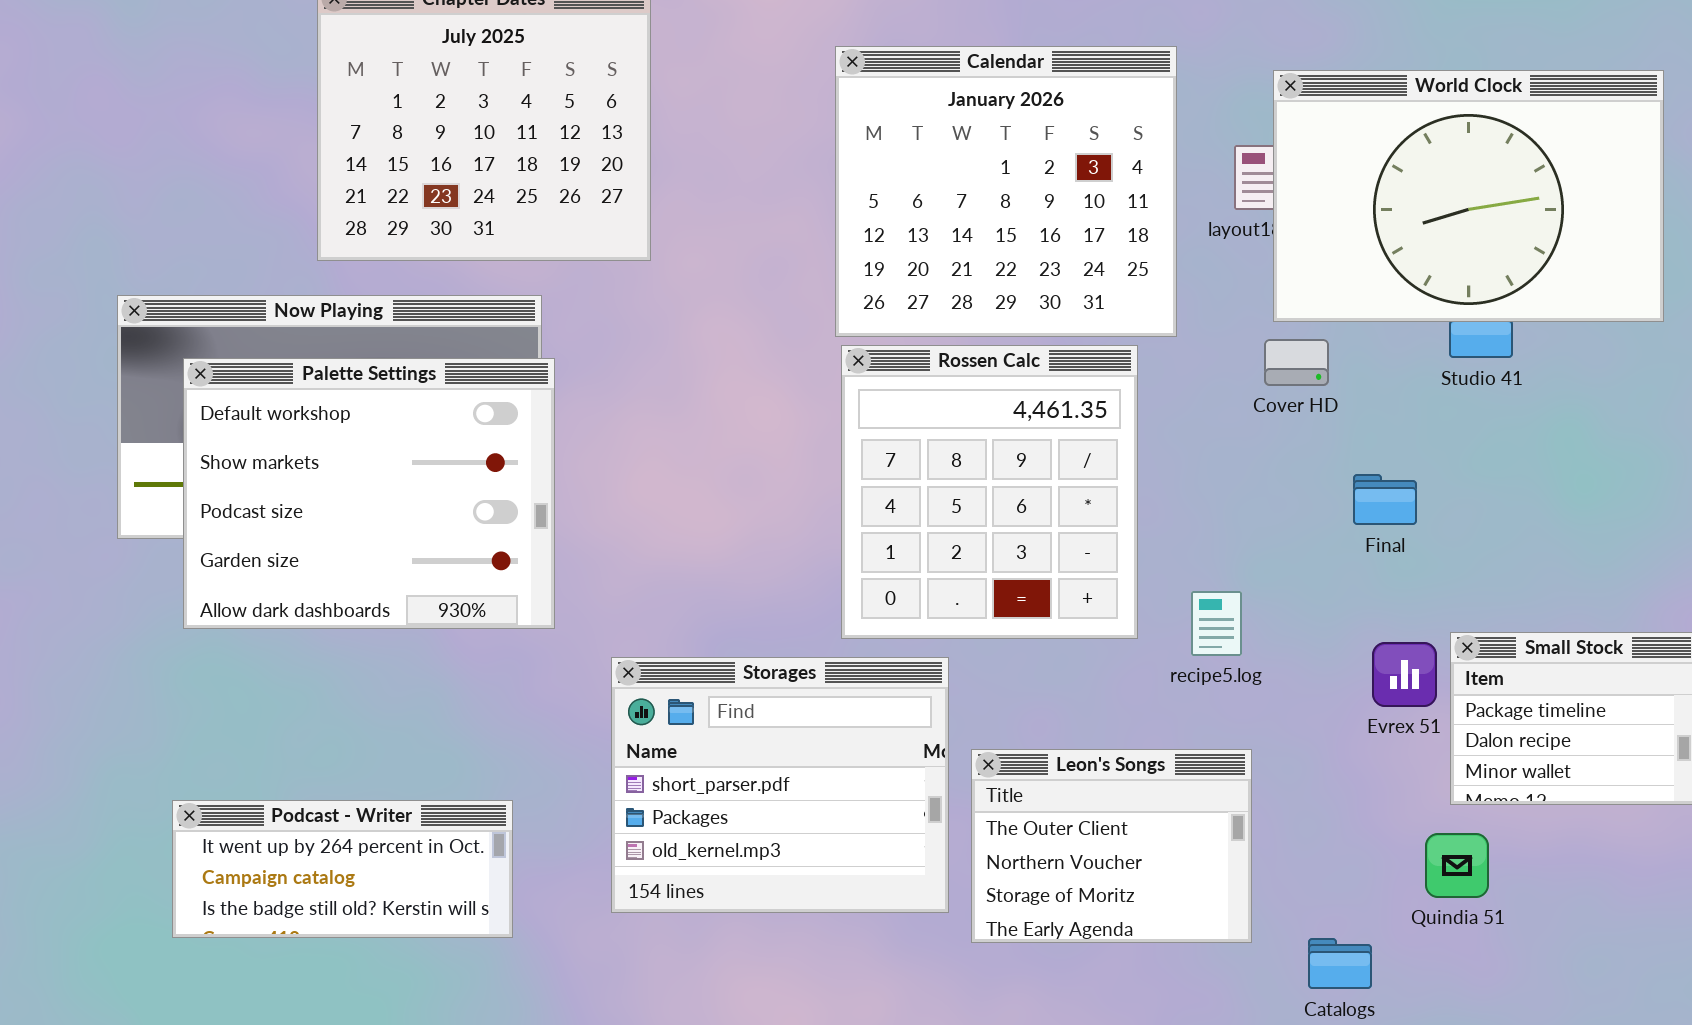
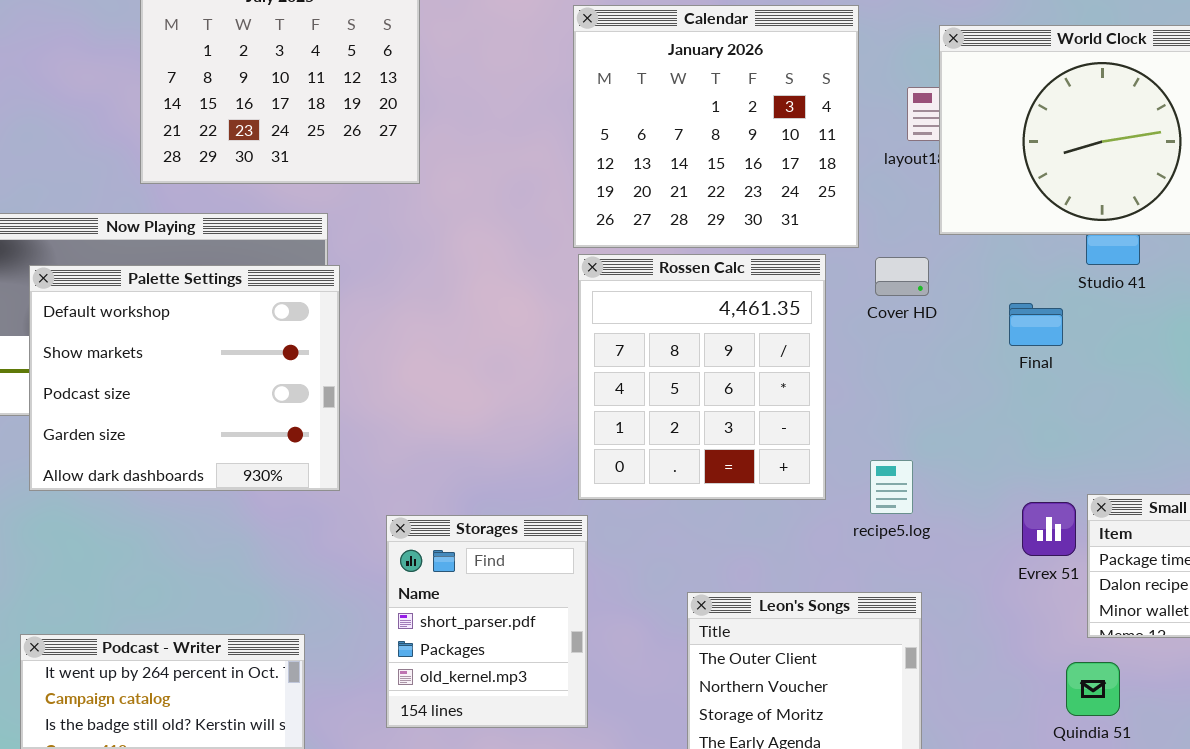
Cover HD: [1264,339,1329,386] -> [875,257,929,296], moved
Final: [1353,474,1417,525] -> [1009,303,1063,346], moved
Storages: [611,657,949,913] -> [386,515,588,728], resized

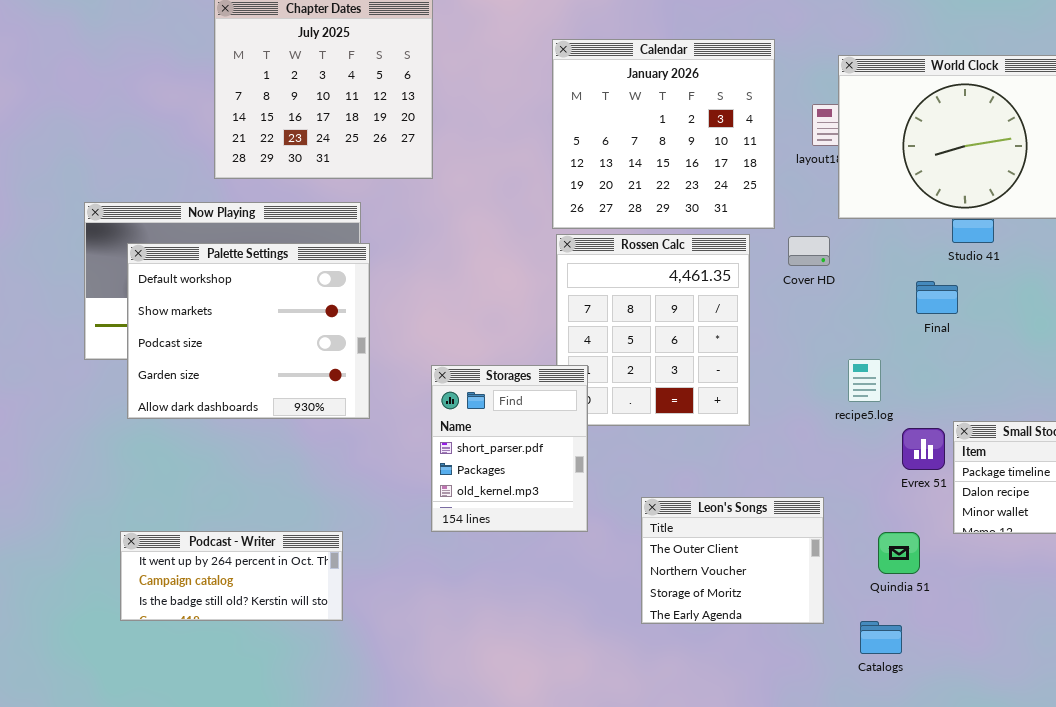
Final: [1009,303,1063,346] -> [916,281,958,314], moved
recipe5.log: [870,460,913,514] -> [848,359,881,402], moved
Storages: [386,515,588,728] -> [431,365,588,532], moved
Quindia 51: [1066,662,1120,716] -> [878,532,920,574], moved

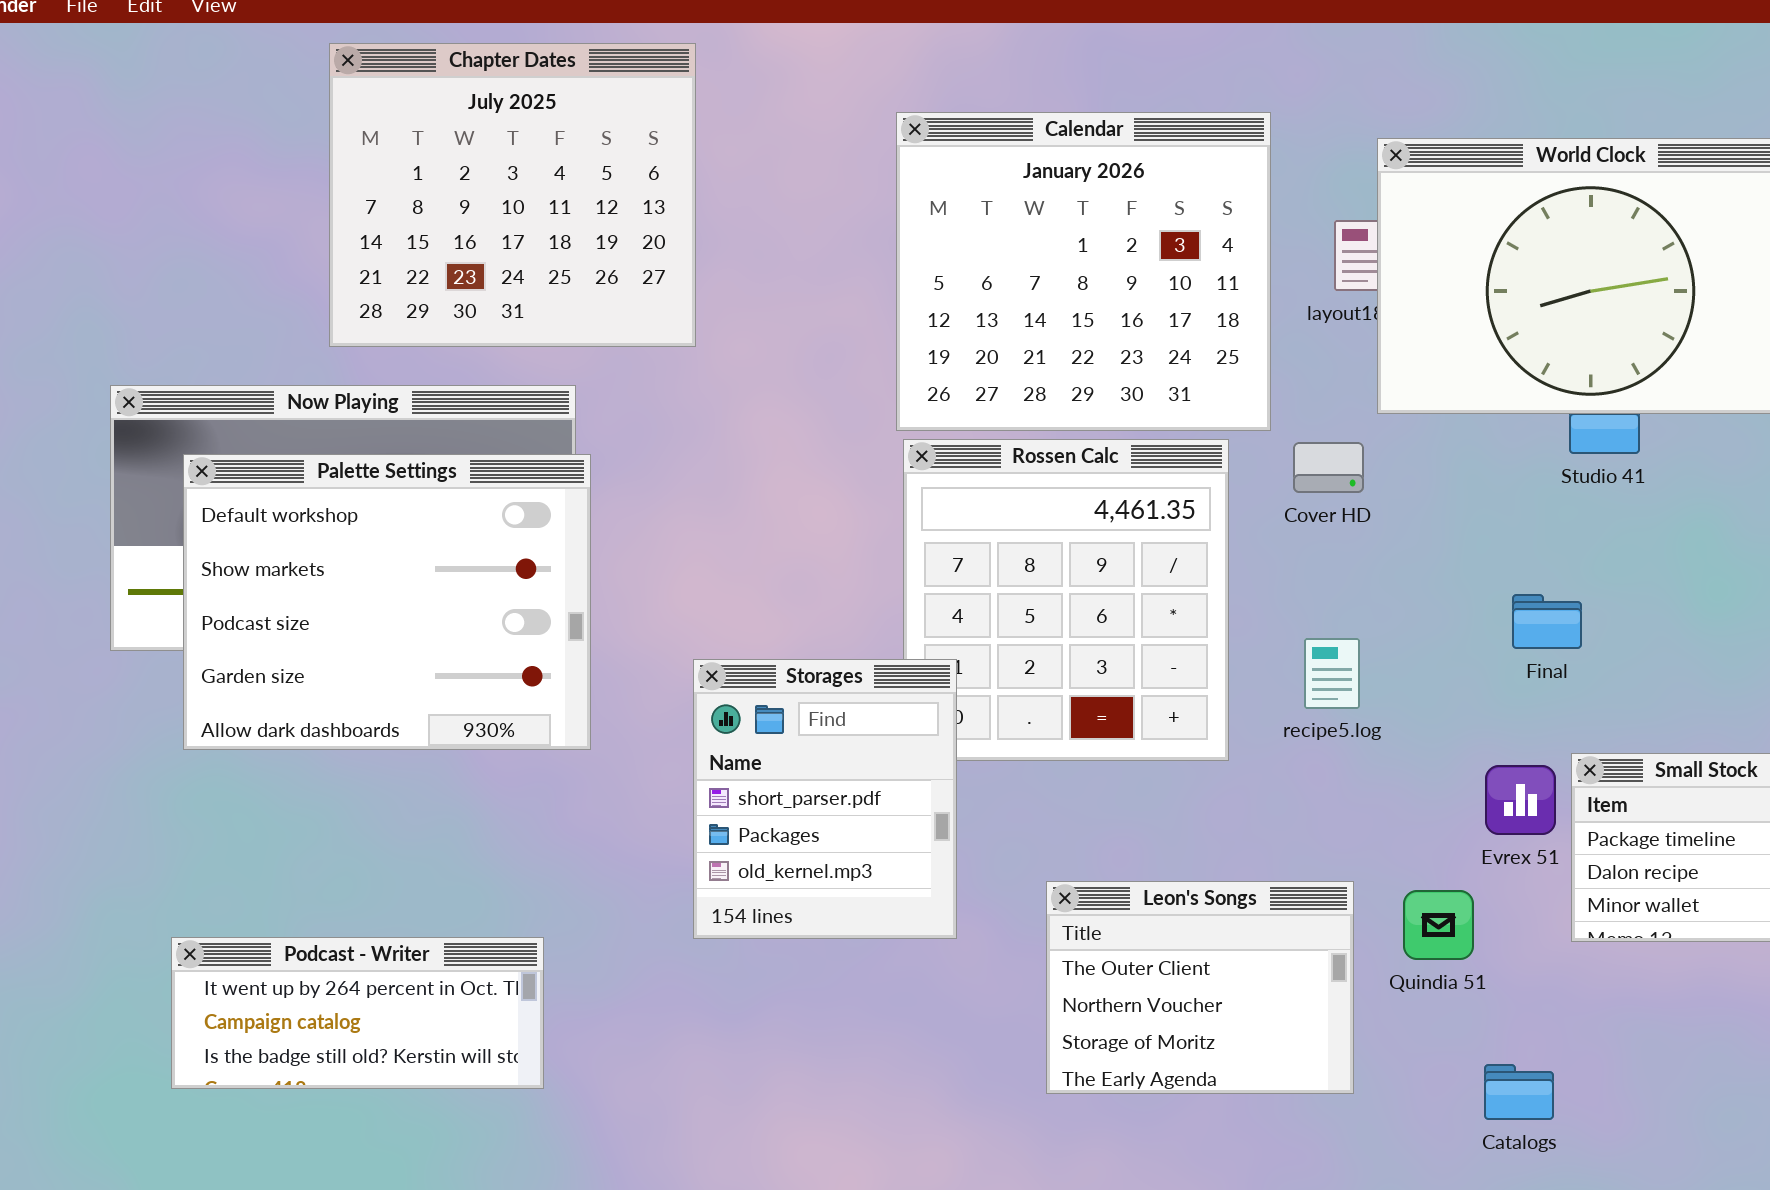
Final: [916,281,958,314] -> [1512,594,1582,649], moved
recipe5.log: [848,359,881,402] -> [1304,638,1360,709], moved
Quindia 51: [878,532,920,574] -> [1403,890,1474,960], moved
Catalogs: [860,621,902,654] -> [1484,1064,1554,1120], moved

